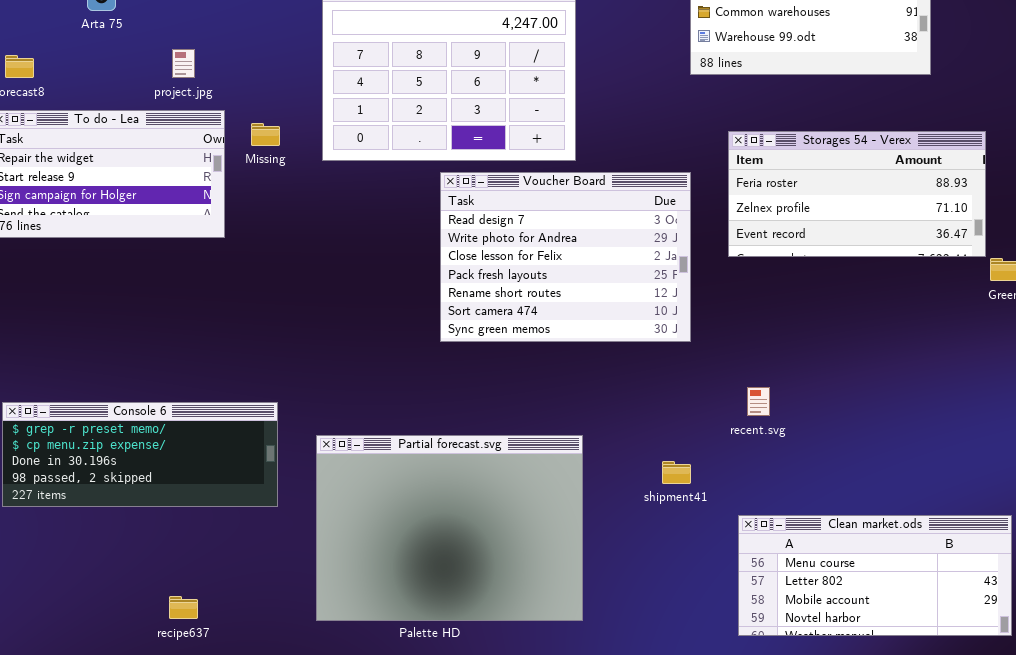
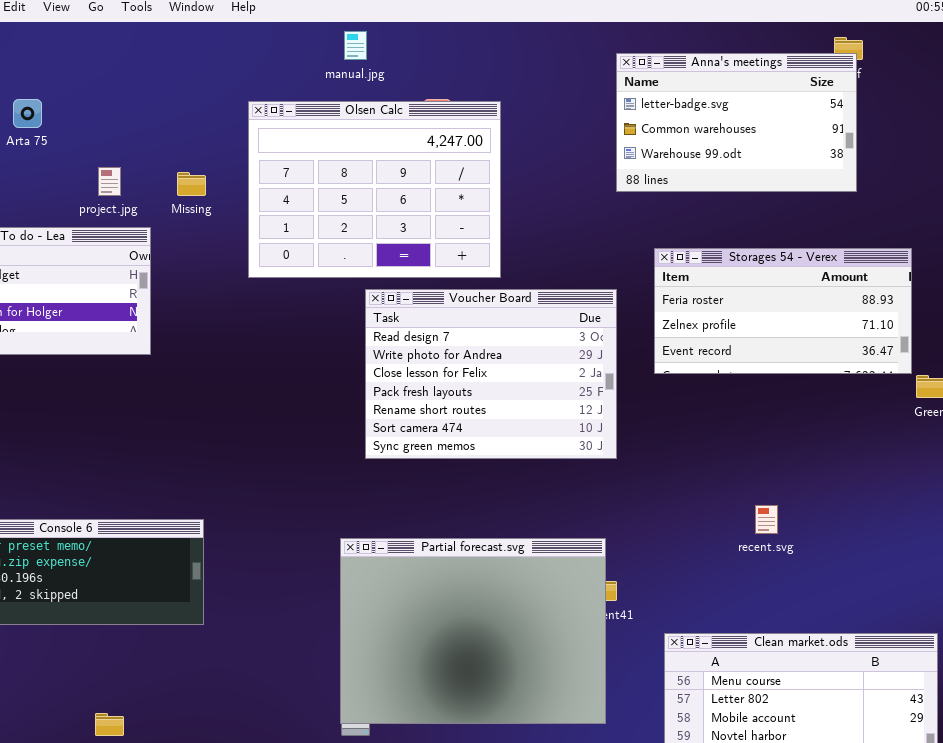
Missing: [251,123,280,146] -> [177,172,206,196], moved
recent.svg: [747,387,770,416] -> [755,505,778,534], moved
Partial forecast.svg: [316,435,583,621] -> [340,538,606,724], moved

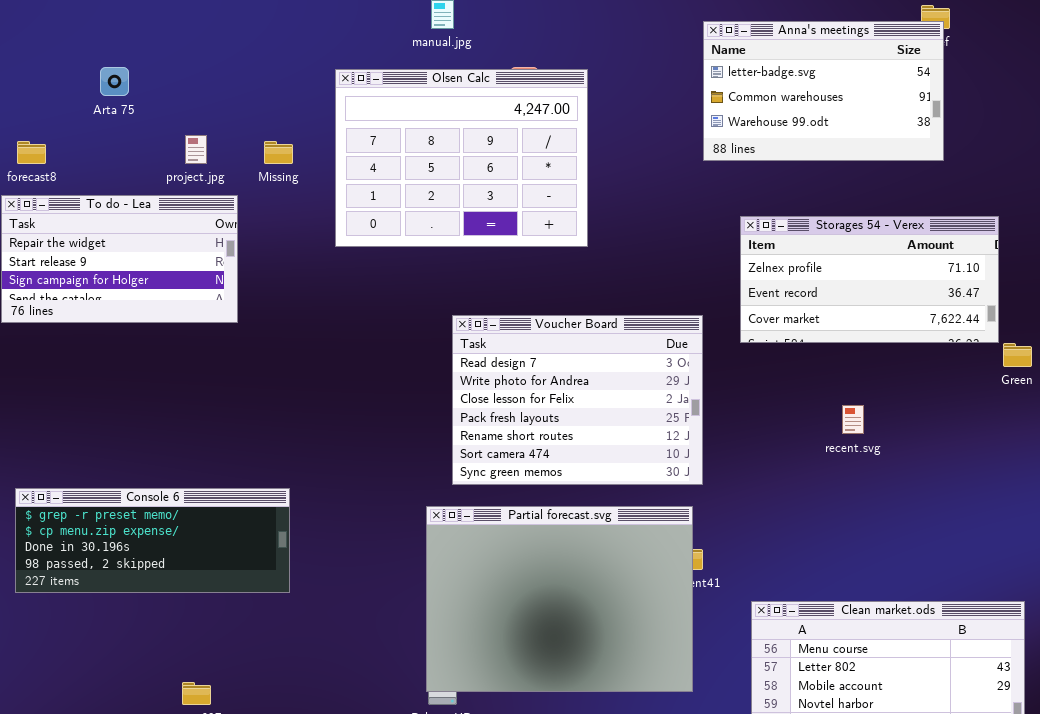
Storages 54 - Verex: [654,248,912,374] -> [740,216,999,343], scrolled down 1 row
Voucher Board: [365,289,617,459] -> [452,315,703,485], moved
recent.svg: [755,505,778,534] -> [842,405,864,434], moved

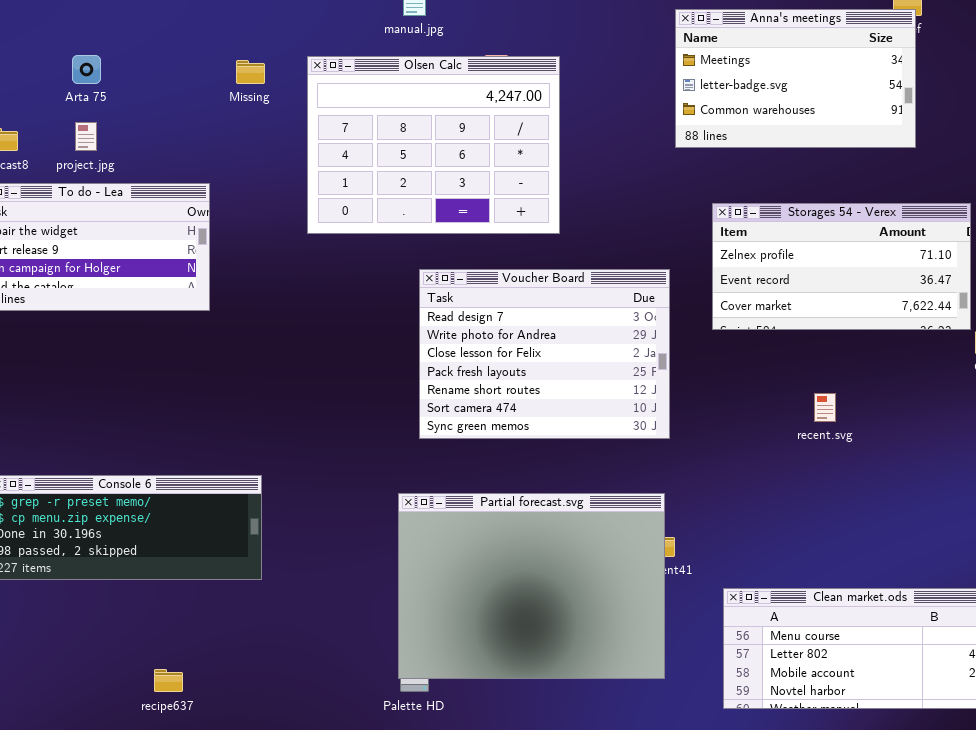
Anna's meetings: [703,21,944,161] -> [675,9,916,148], scrolled up 1 row
project.jpg: [185,135,207,164] -> [75,122,97,151], moved
Missing: [264,141,293,164] -> [236,60,265,84], moved
Voucher Board: [452,315,703,485] -> [419,269,670,439], moved

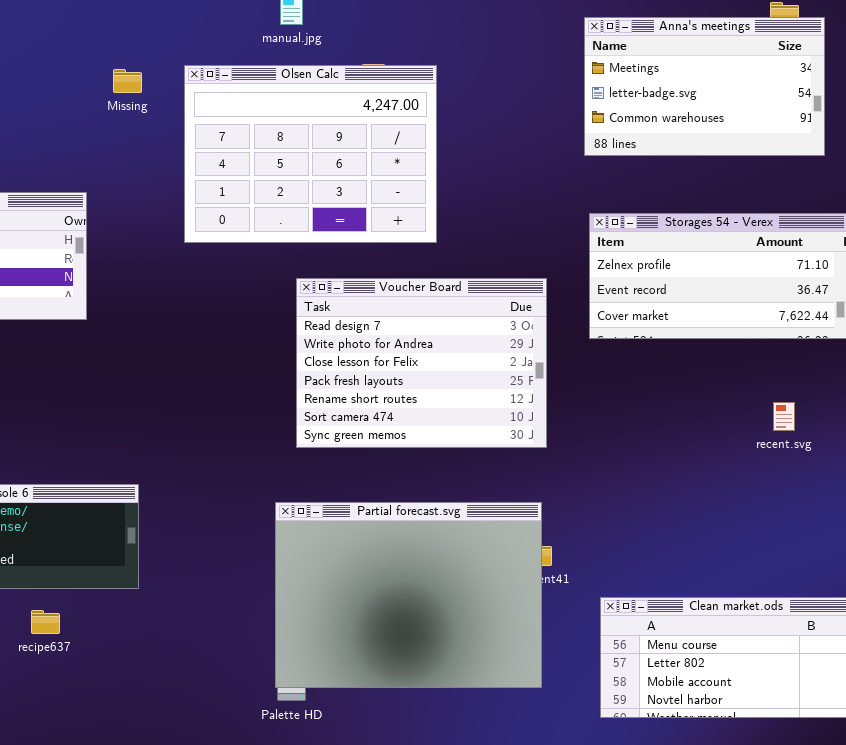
Anna's meetings: [675,9,916,148] -> [584,17,825,156], moved
recent.svg: [814,393,836,422] -> [773,402,795,431], moved
recipe637: [154,669,183,692] -> [31,610,60,634], moved

